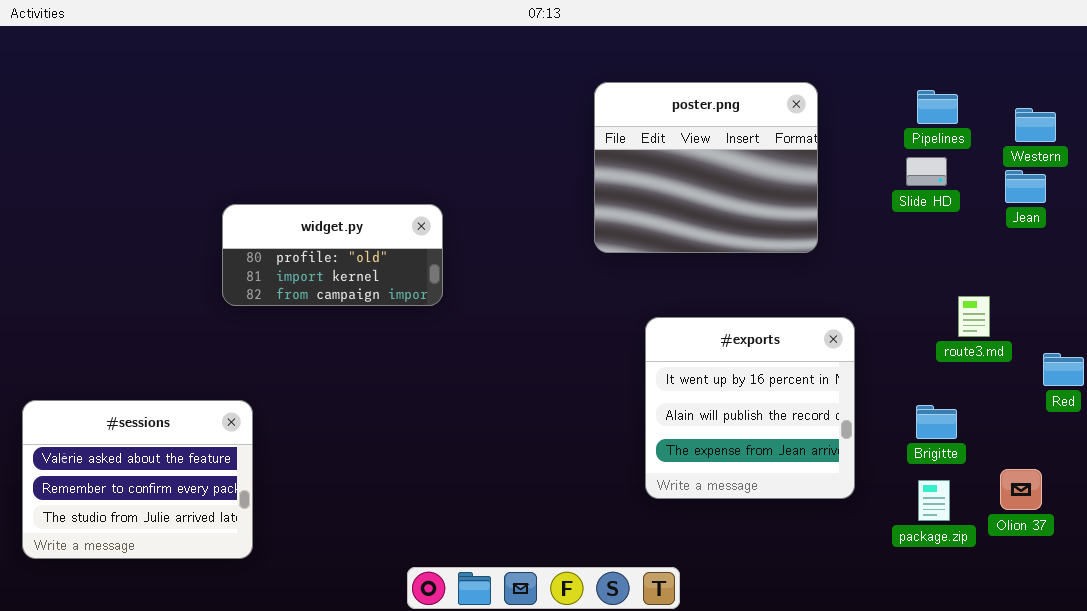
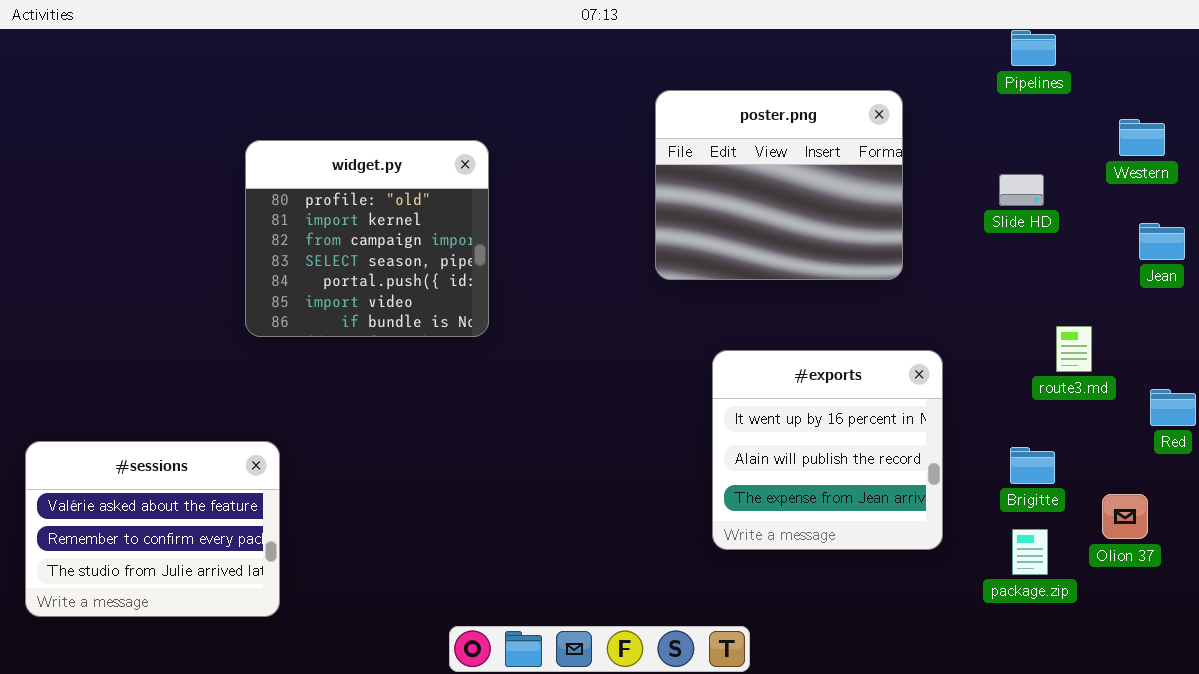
Pipelines: [917,90,958,124] -> [1011,30,1056,66], moved
Jean: [1005,170,1046,203] -> [1139,223,1185,260], moved
widget.py: [222,204,443,306] -> [245,140,489,337], resized
Olion 37: [1000,469,1042,510] -> [1102,494,1148,539], moved

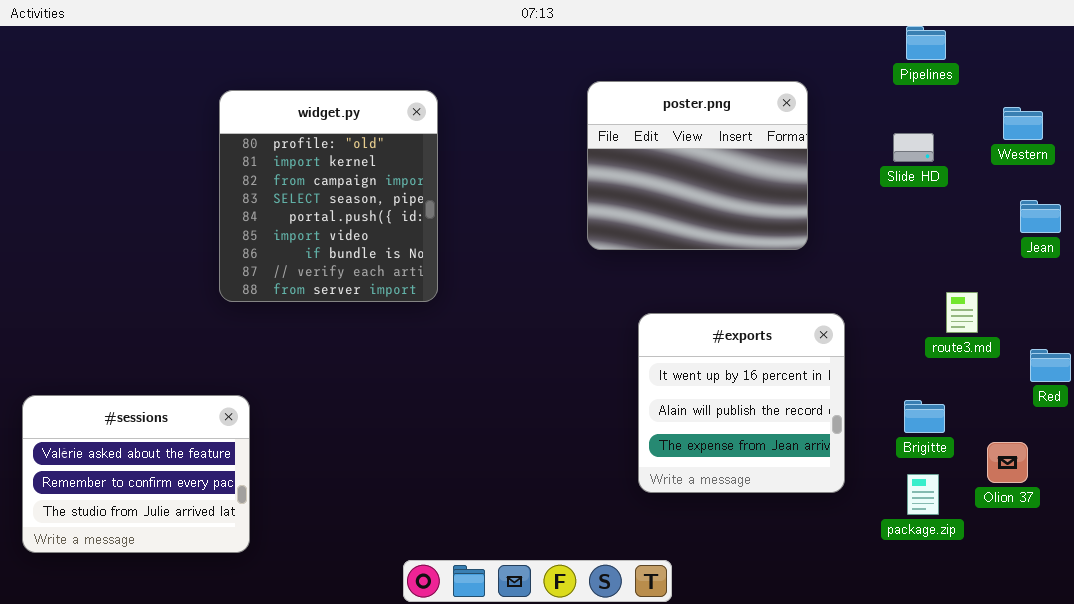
widget.py: [245,140,489,337] -> [219,90,438,302], resized
Slide HD: [999,174,1044,206] -> [893,133,934,162], moved

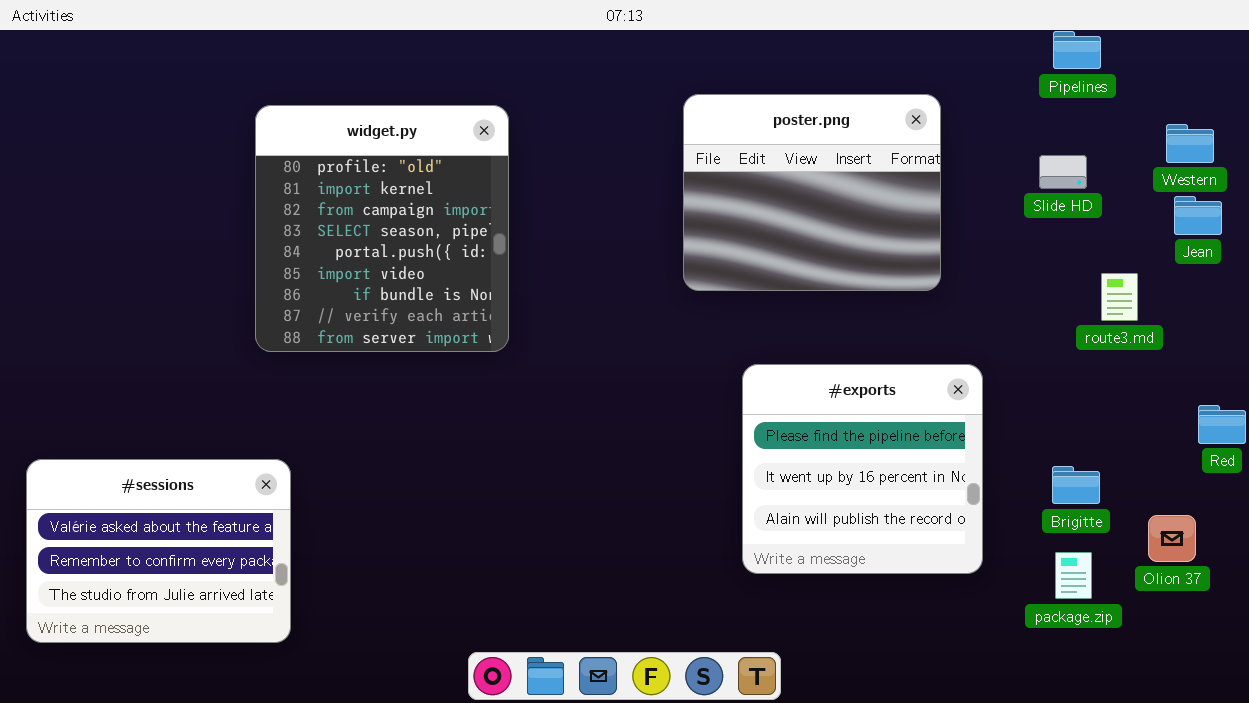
Jean: [1020,200,1061,233] -> [1174,196,1222,235], moved
route3.md: [946,292,978,333] -> [1101,273,1138,321], moved
#exports: [638,313,845,493] -> [742,364,983,574], scrolled up 1 row

